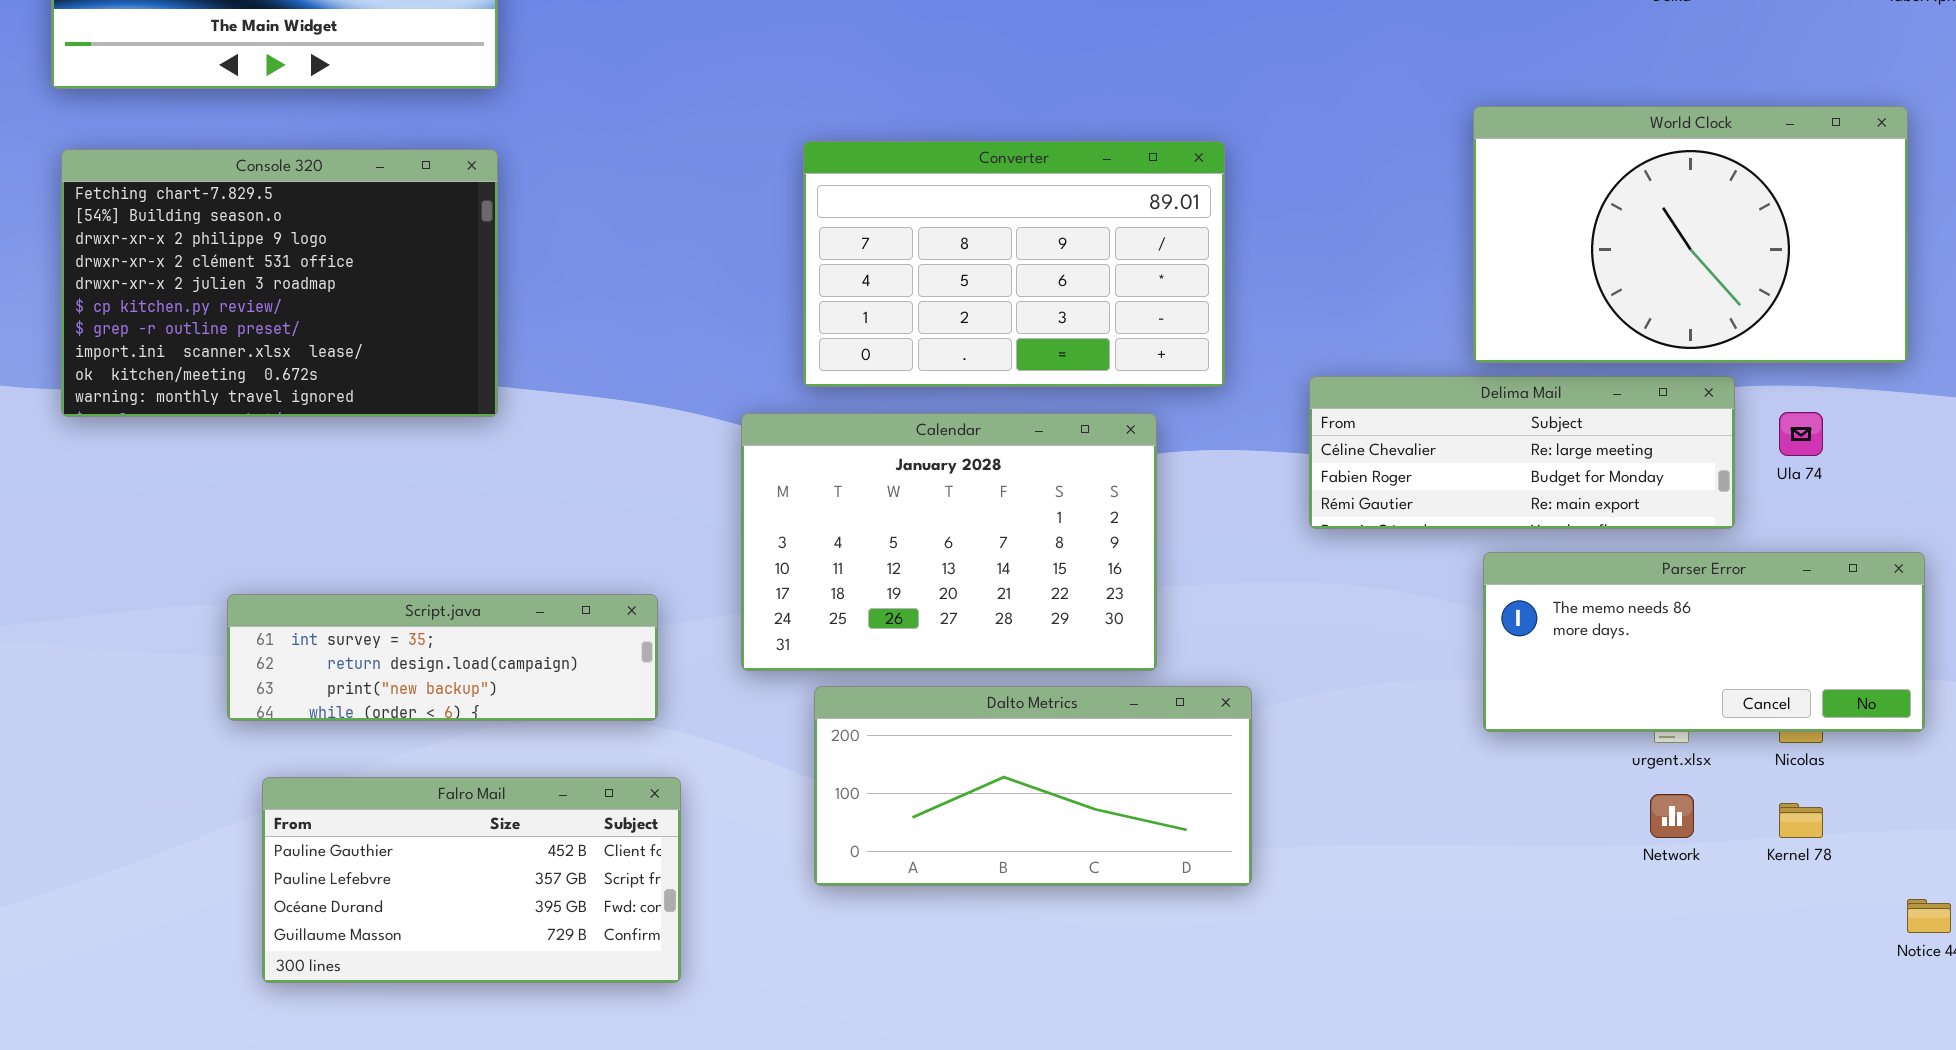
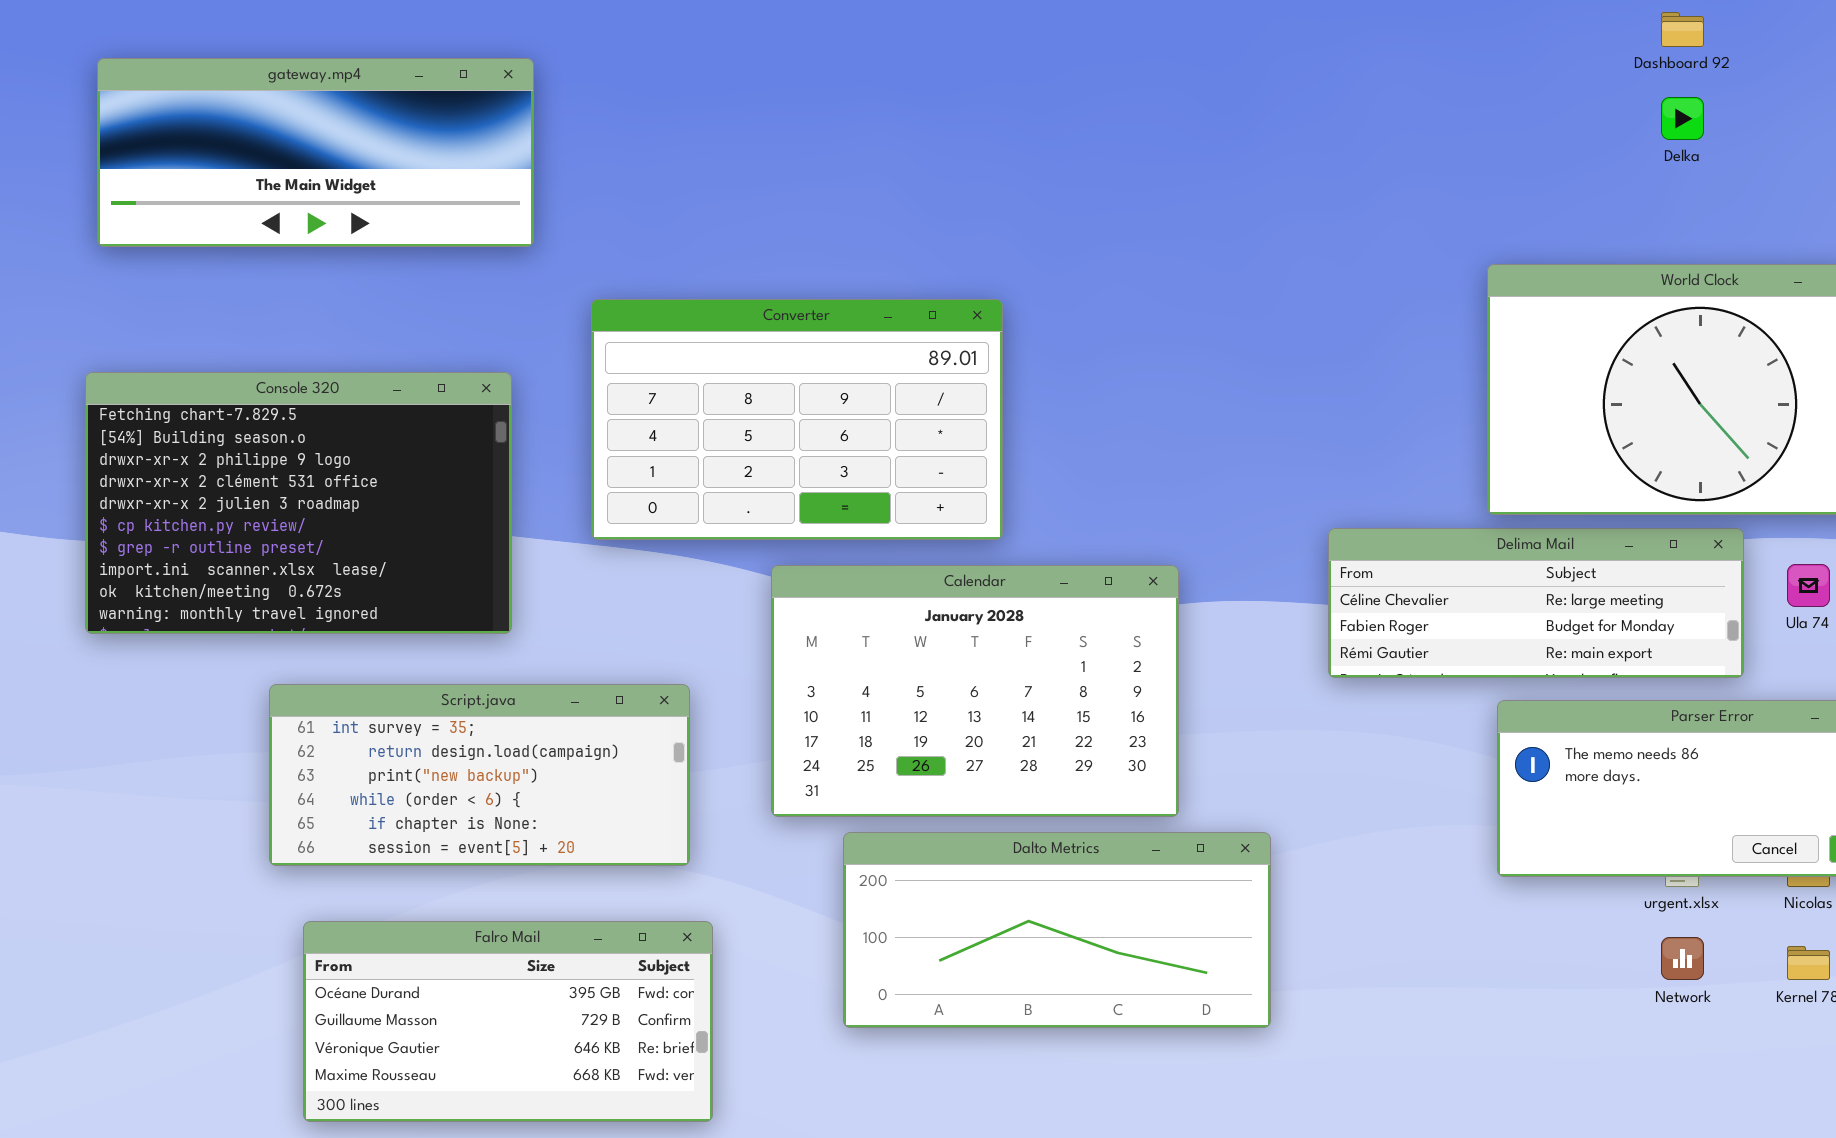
Converter: [803,141,1225,387] -> [591,299,1003,540], moved
Console 320: [61,149,498,417] -> [85,372,512,634], moved
Script.java: [227,594,658,721] -> [269,684,690,866], resized
Falro Mail: [262,777,681,983] -> [303,921,713,1122], scrolled down 2 rows

